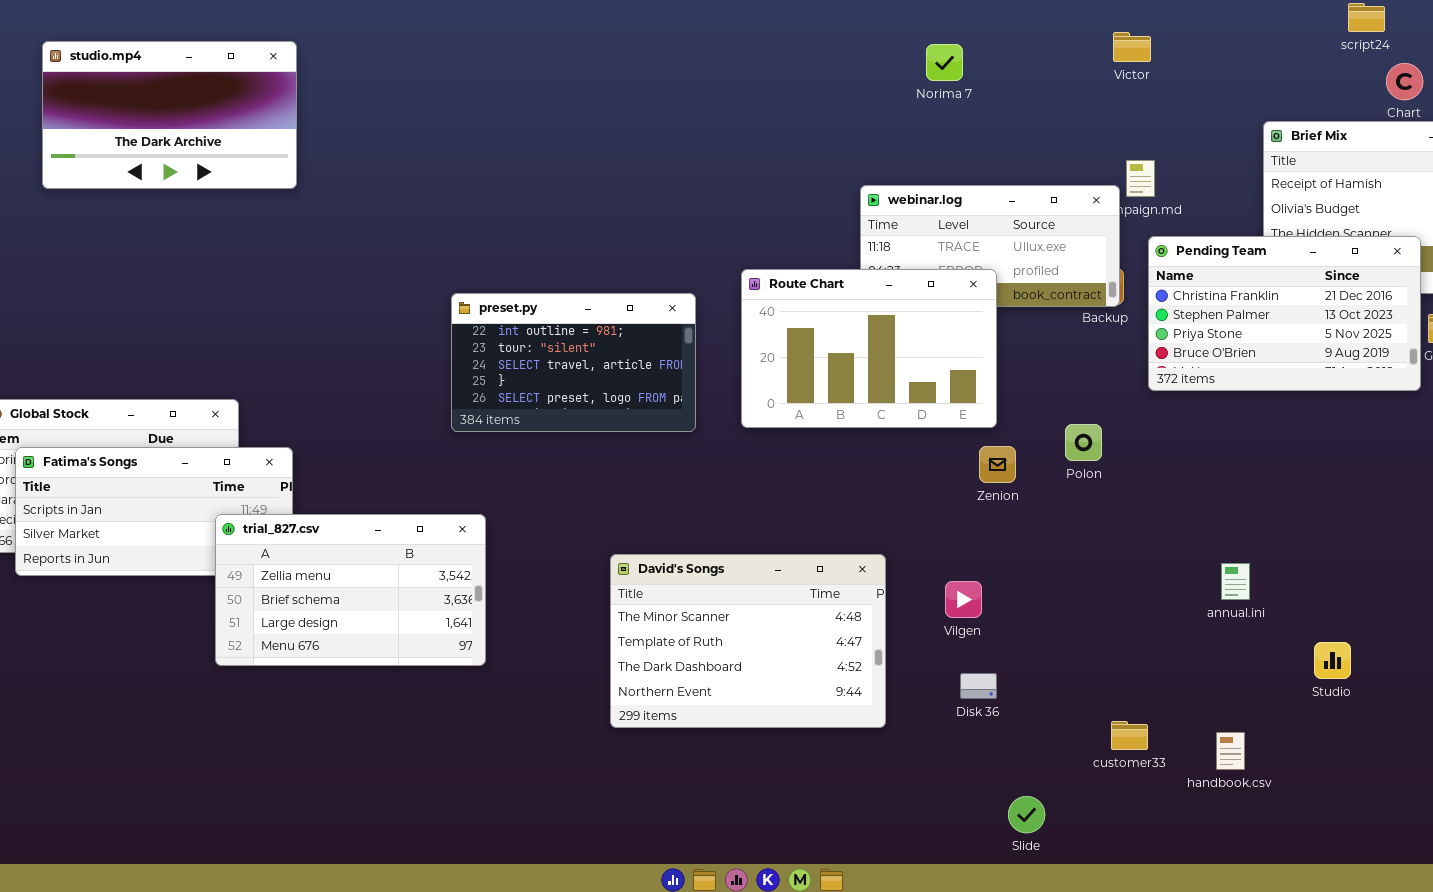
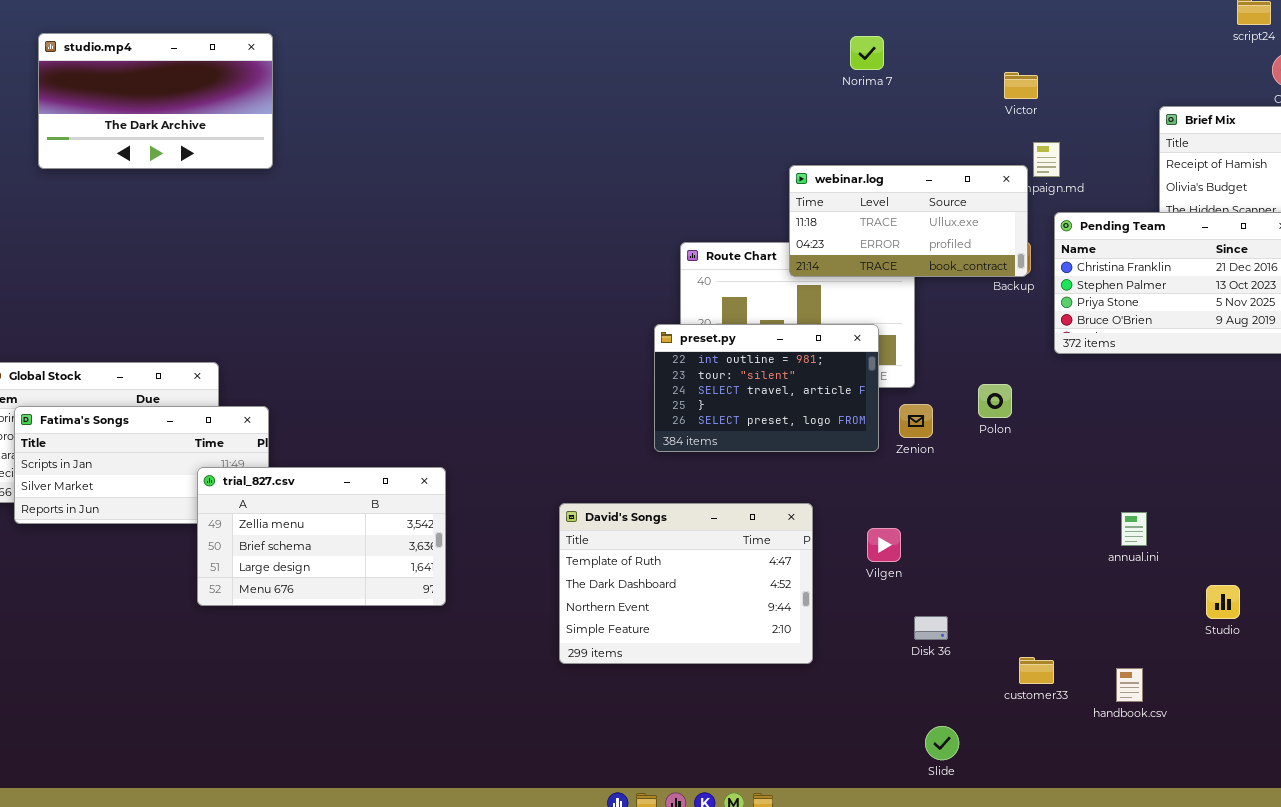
Victor: [1113,32,1151,62] -> [1004,72,1038,99], moved
webinar.log: [860,185,1120,307] -> [789,165,1028,277], raised
preset.py: [451,293,696,432] -> [654,324,879,452], moved
David's Songs: [610,554,886,728] -> [559,503,813,664], scrolled down 1 row
Disk 36: [960,673,997,699] -> [914,616,948,640], moved

